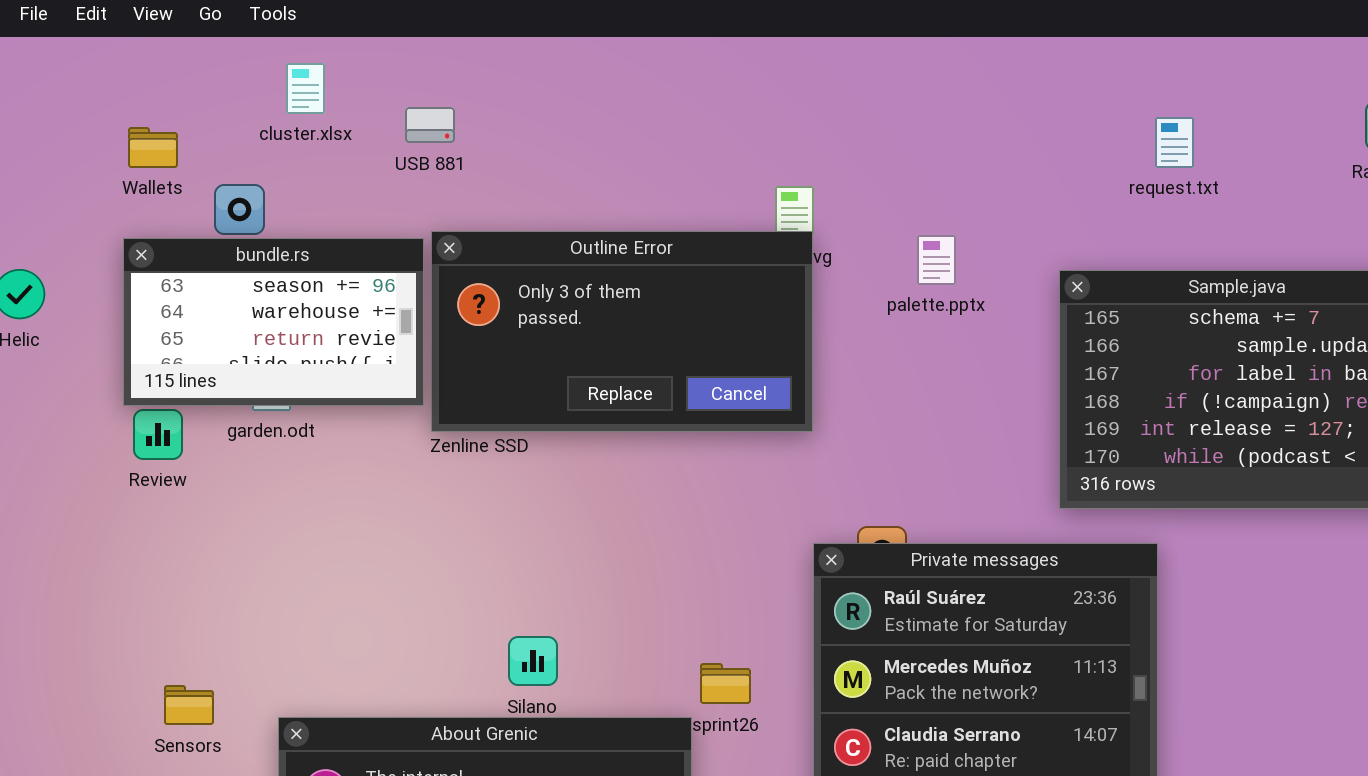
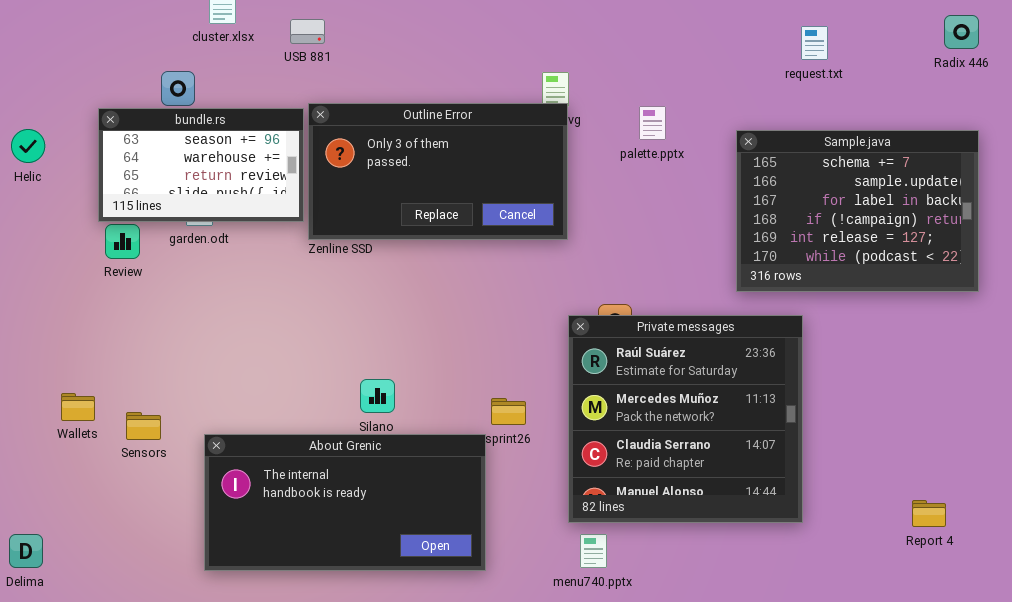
Wallets: [128,127,178,168] -> [61,393,95,421], moved

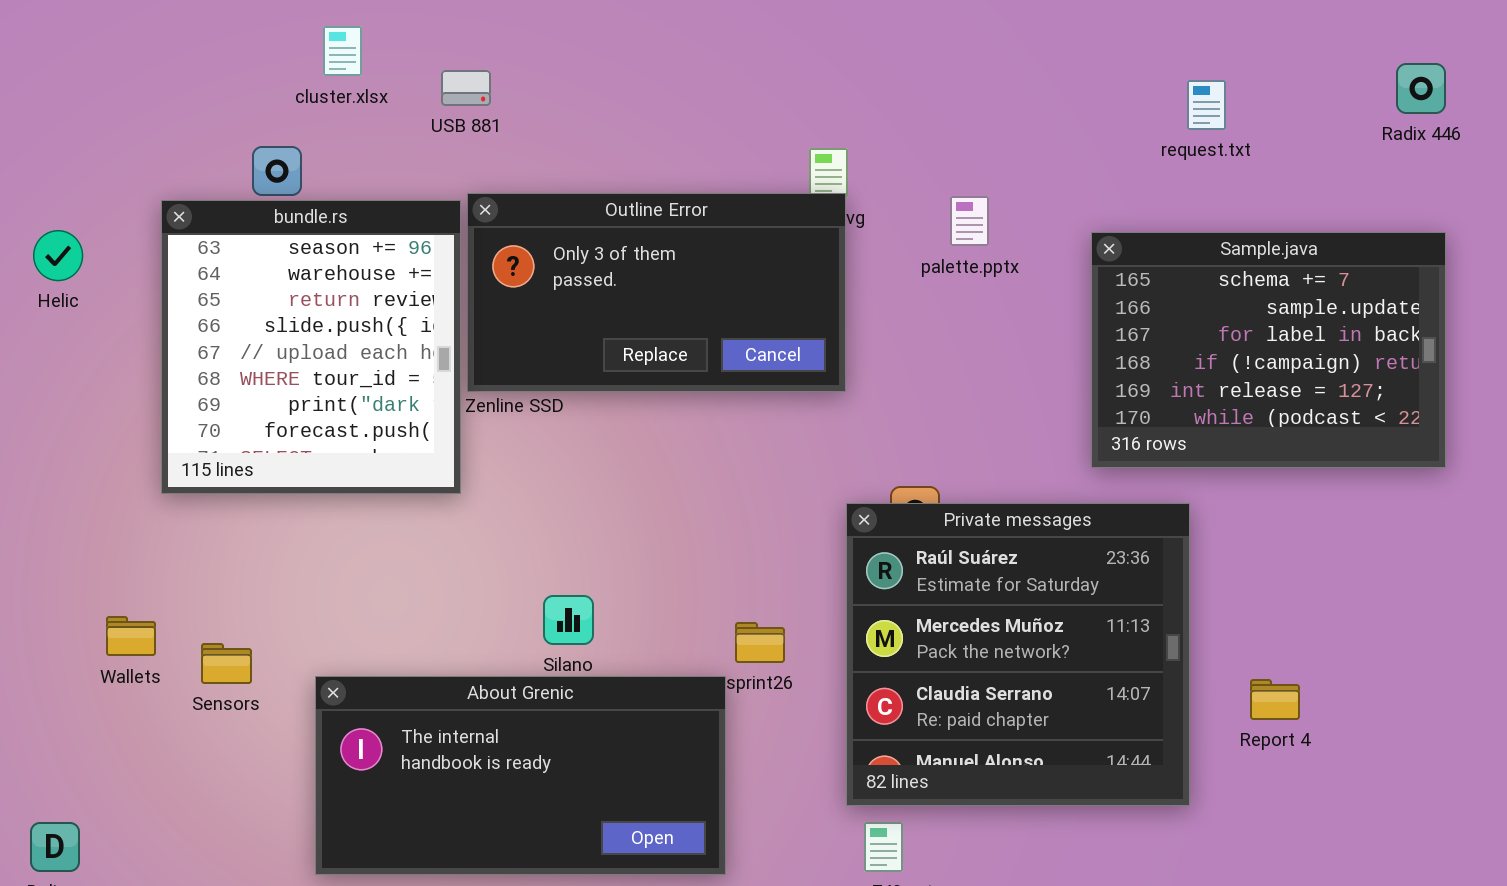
bundle.rs: [98,108,304,222] -> [161,200,461,494], resized
Report 4: [912,500,946,527] -> [1250,679,1300,720], moved

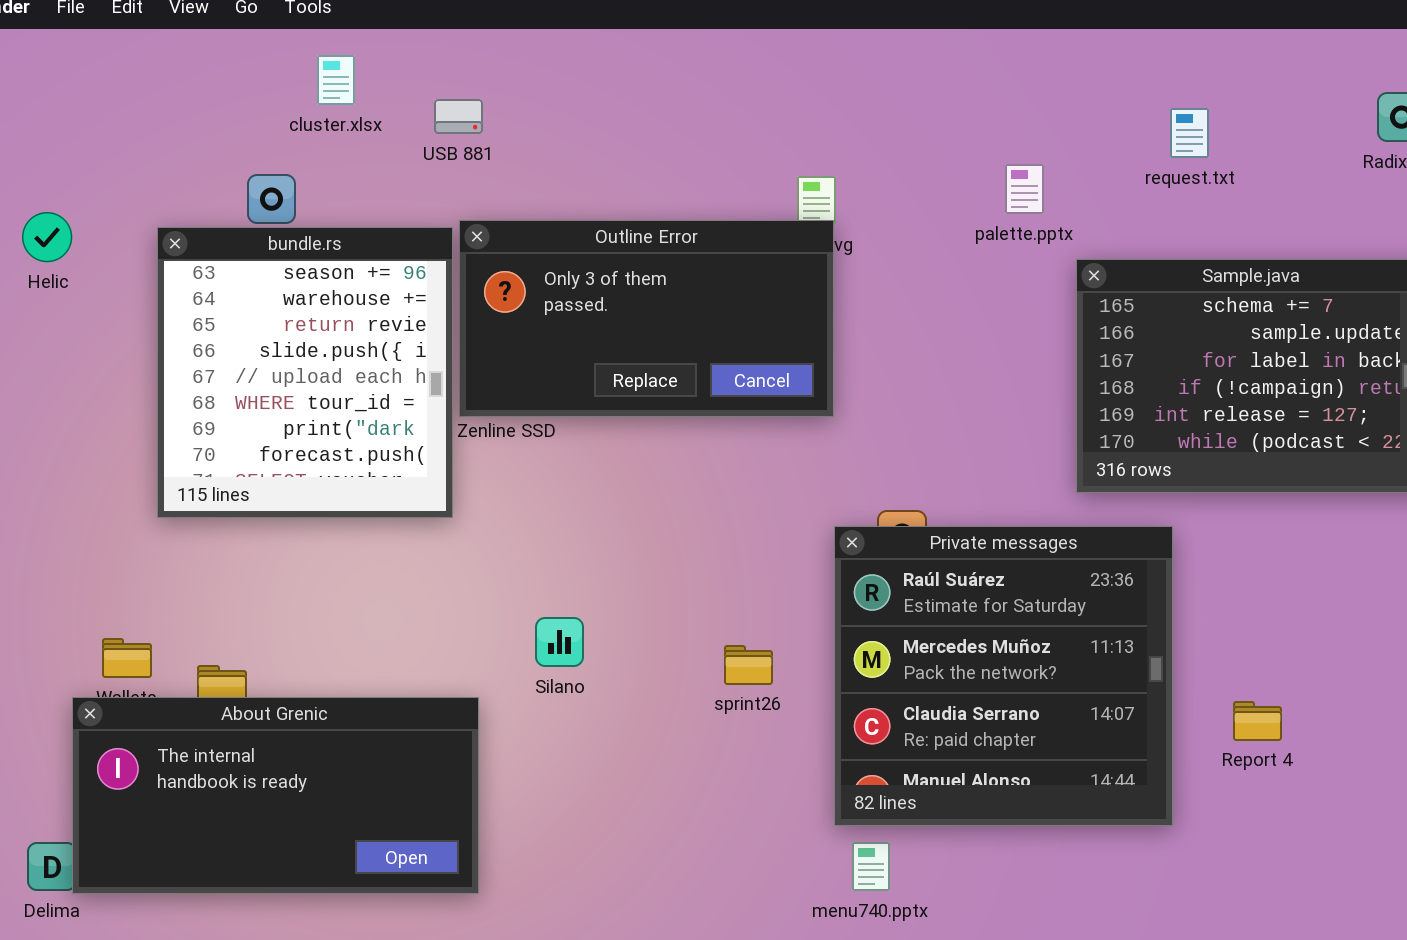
palette.pptx: [950,196,989,246] -> [1005,164,1044,214], moved
Helic: [33,230,83,281] -> [22,212,72,262], moved
About Grenic: [315,676,726,875] -> [72,697,479,894], moved

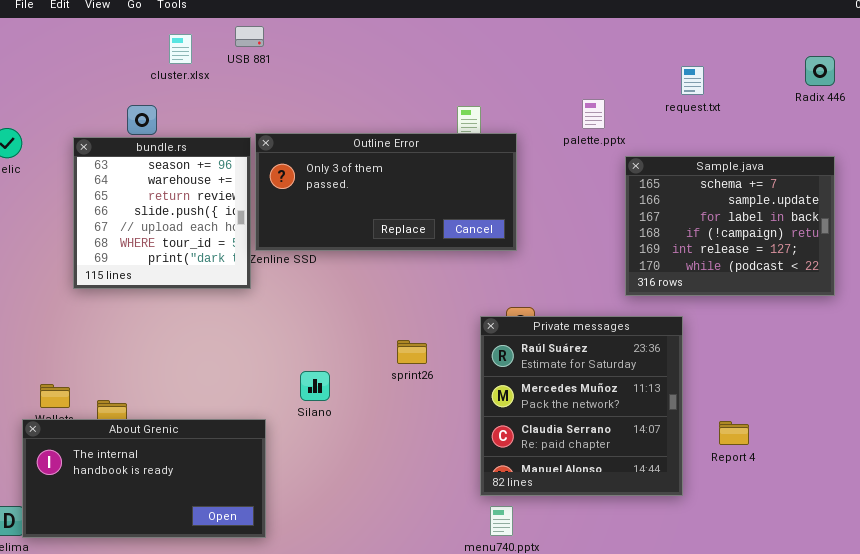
USB 881: [434,99,483,134] -> [235,26,264,47], moved
Outline Error: [459,220,834,417] -> [255,133,517,251], resized
bundle.rs: [157,227,453,518] -> [73,137,251,289], resized
sprint26: [724,645,773,685] -> [397,340,427,364], moved

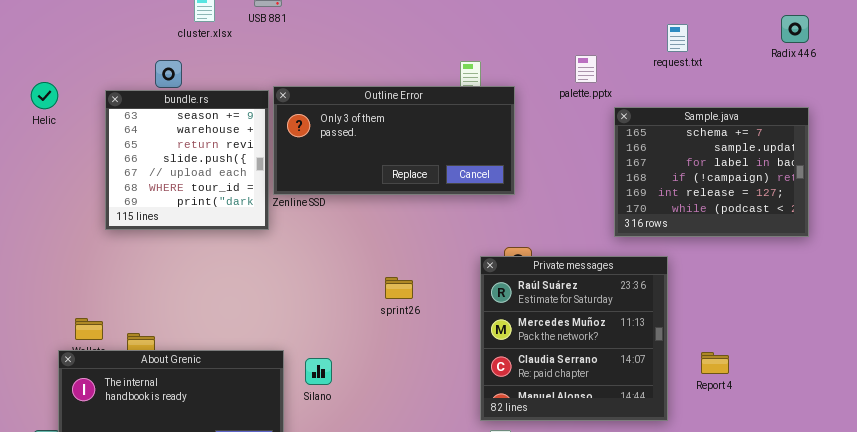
sprint26: [397,340,427,364] -> [385,277,413,299], moved
Silano: [300,371,330,401] -> [305,358,332,385], moved

